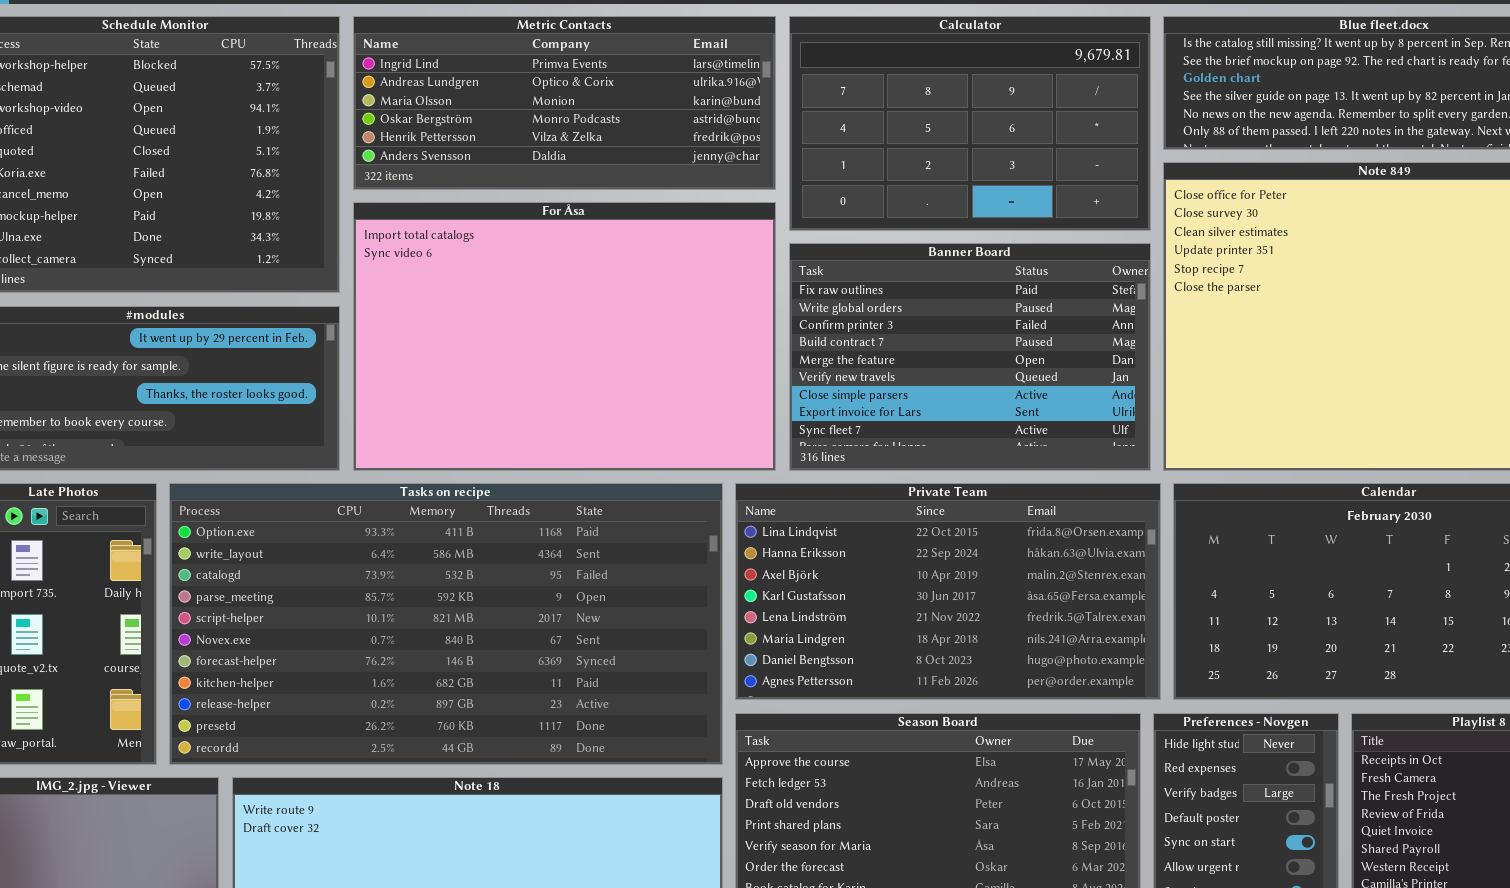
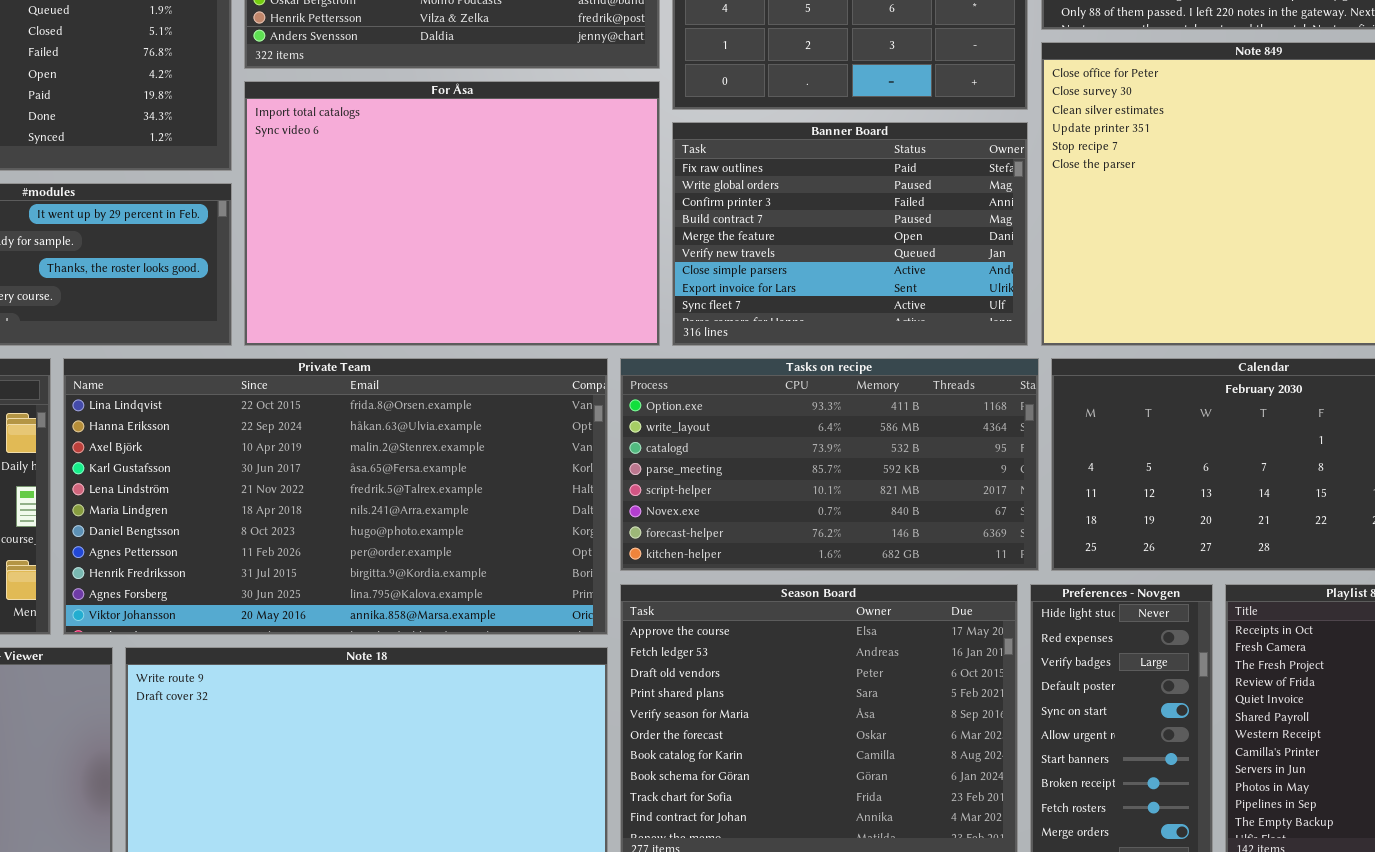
Tasks on recipe: [169,483,723,765] -> [620,358,1039,571], moved, resized
Private Team: [735,483,1161,700] -> [63,358,608,635], moved, resized

